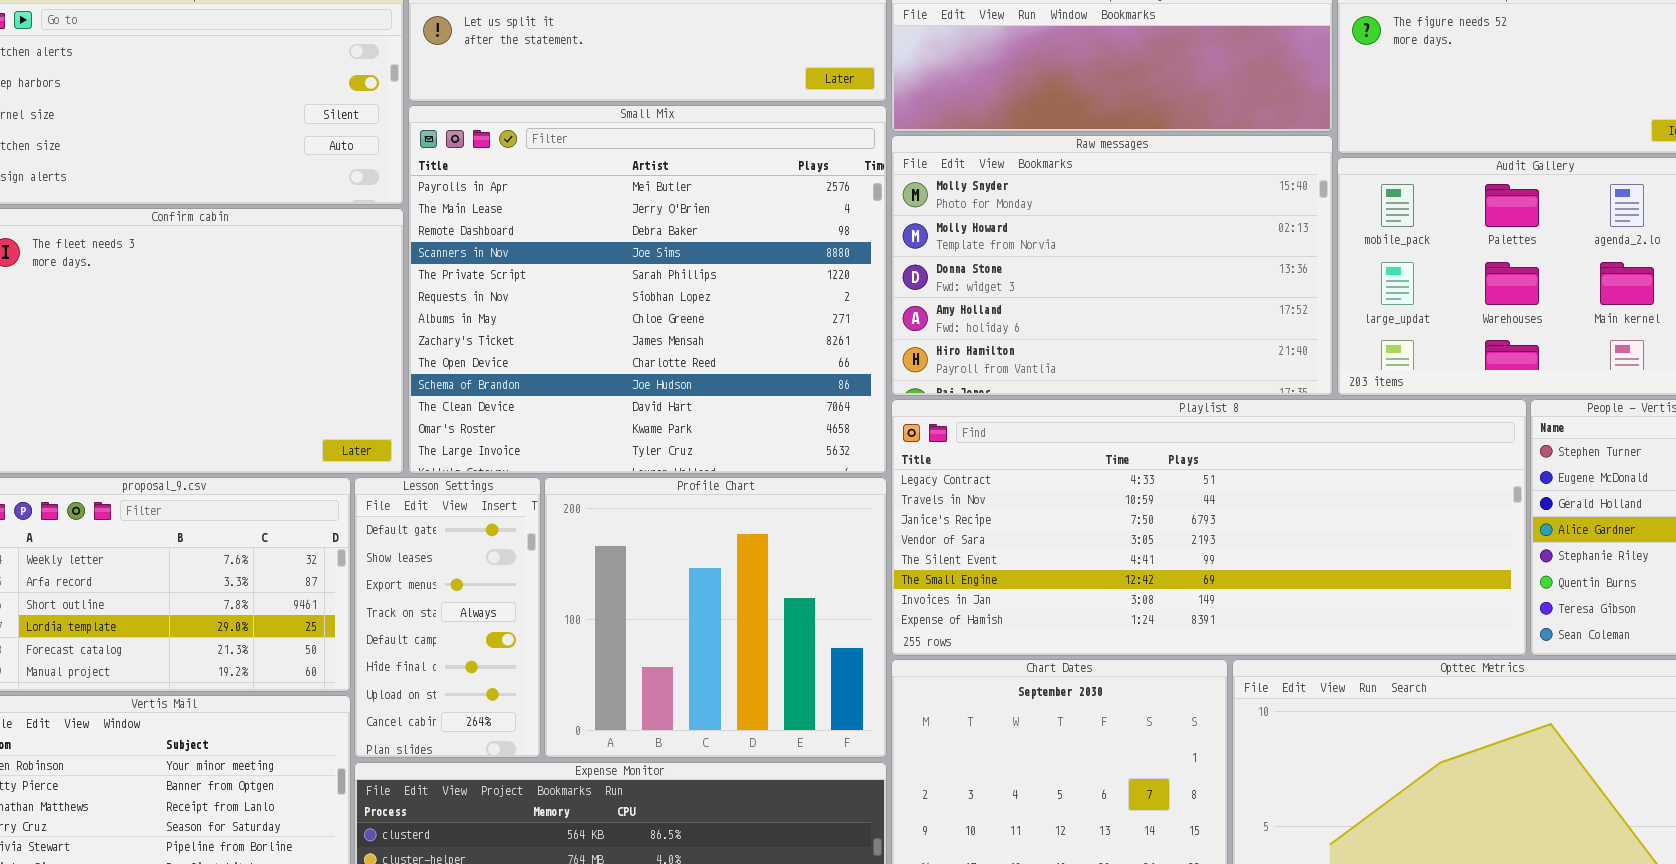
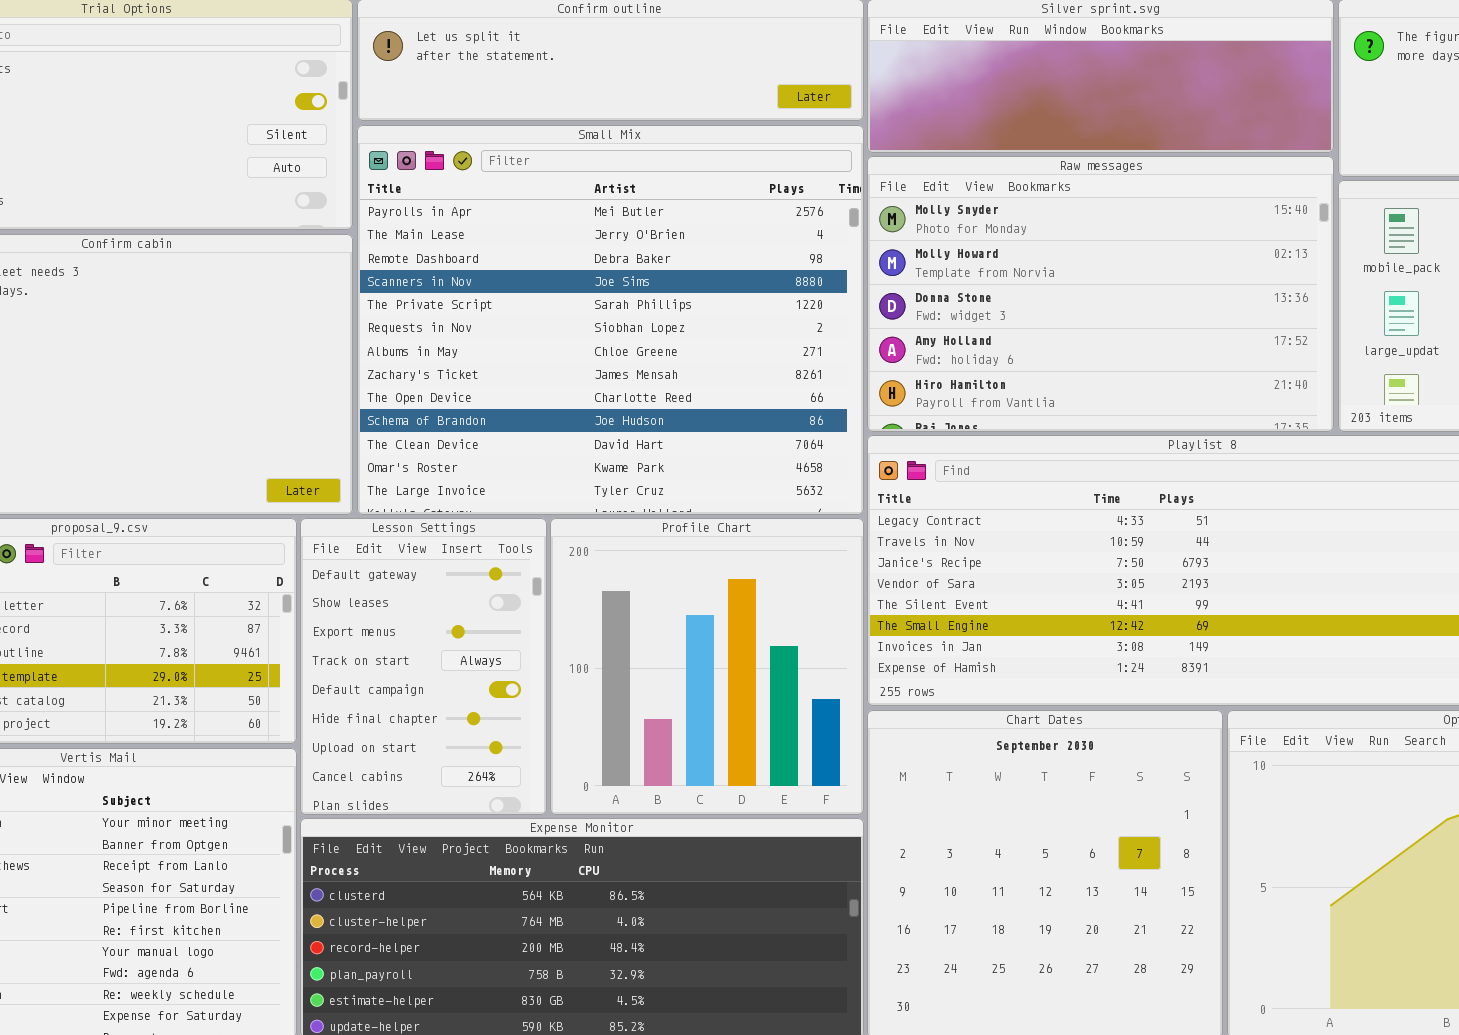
Lesson Settings: [354,477,541,758] -> [300,518,547,815], resized
Profile Chart: [544,477,887,758] -> [550,518,864,815], resized

